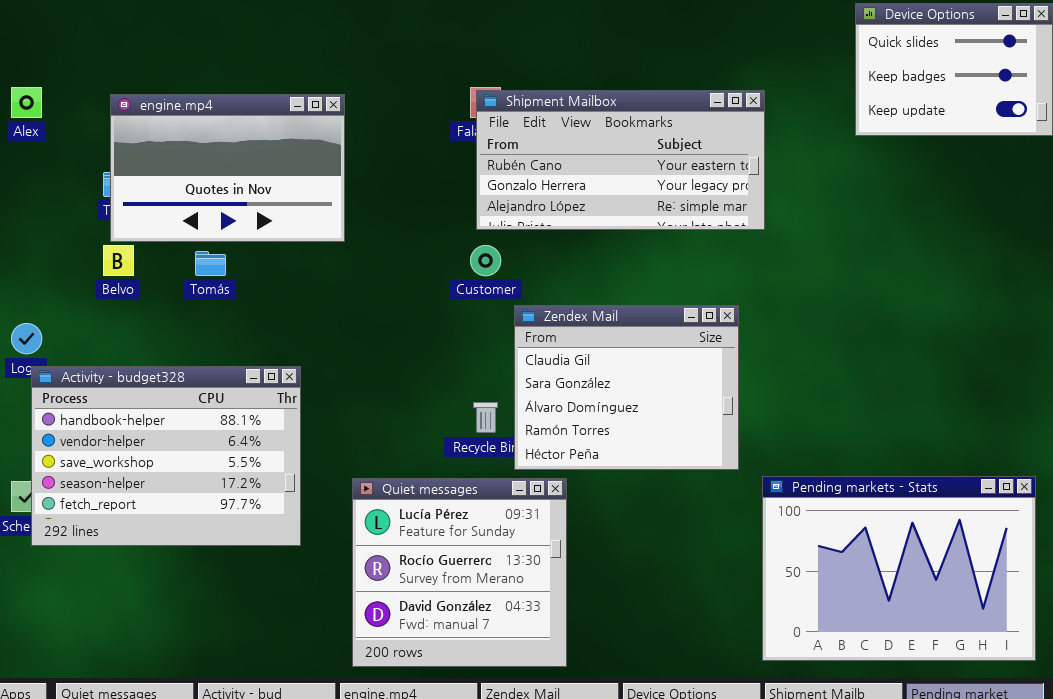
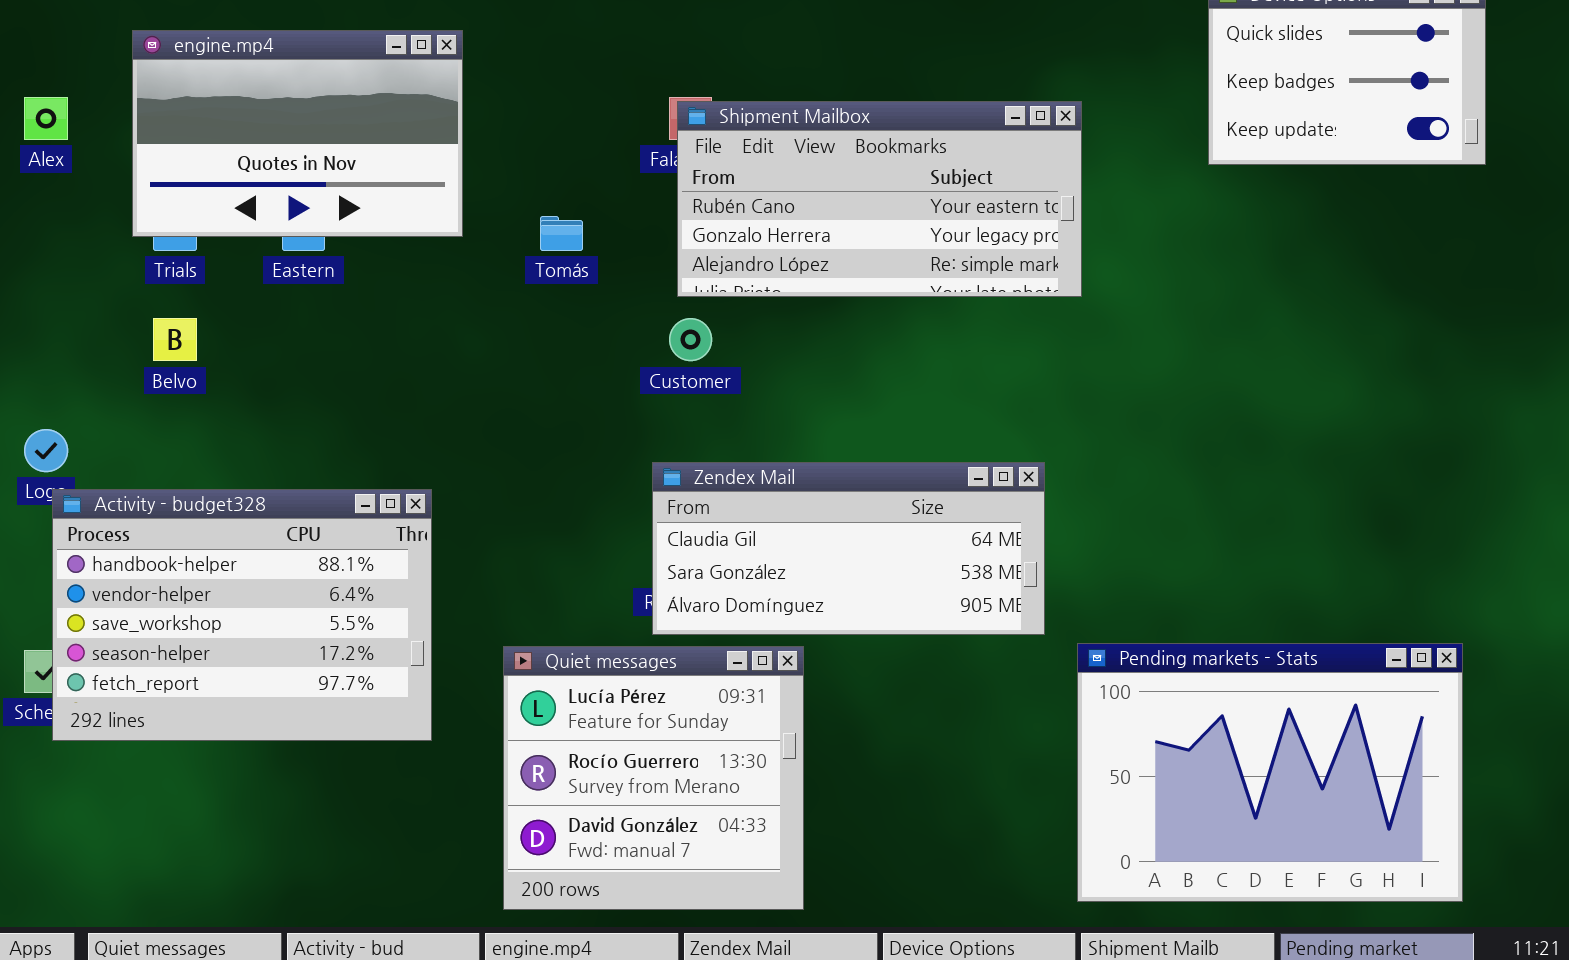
engine.mp4: [110,94,345,242] -> [132,30,463,237], moved
Tomás: [195,251,226,276] -> [540,216,583,251], moved
Zendex Mail: [514,305,739,470] -> [652,462,1045,635], resized

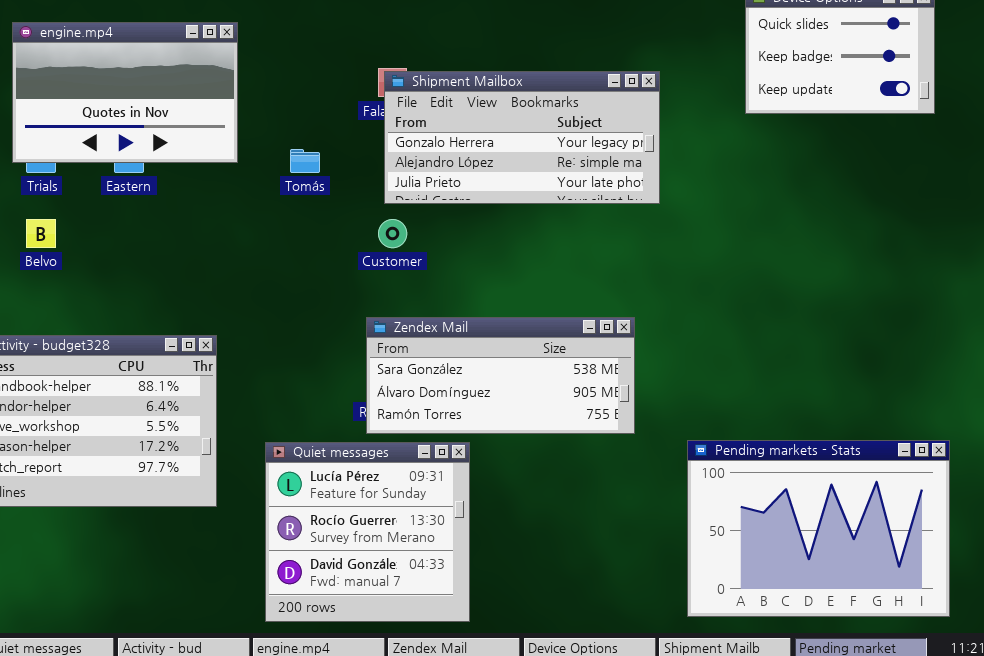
Shipment Mailbox: [677,101,1082,297] -> [384,71,660,204], scrolled down 1 row
Zendex Mail: [652,462,1045,635] -> [366,317,635,434], scrolled down 1 row
Pending markets - Stats: [1077,643,1463,902] -> [687,440,950,617], moved

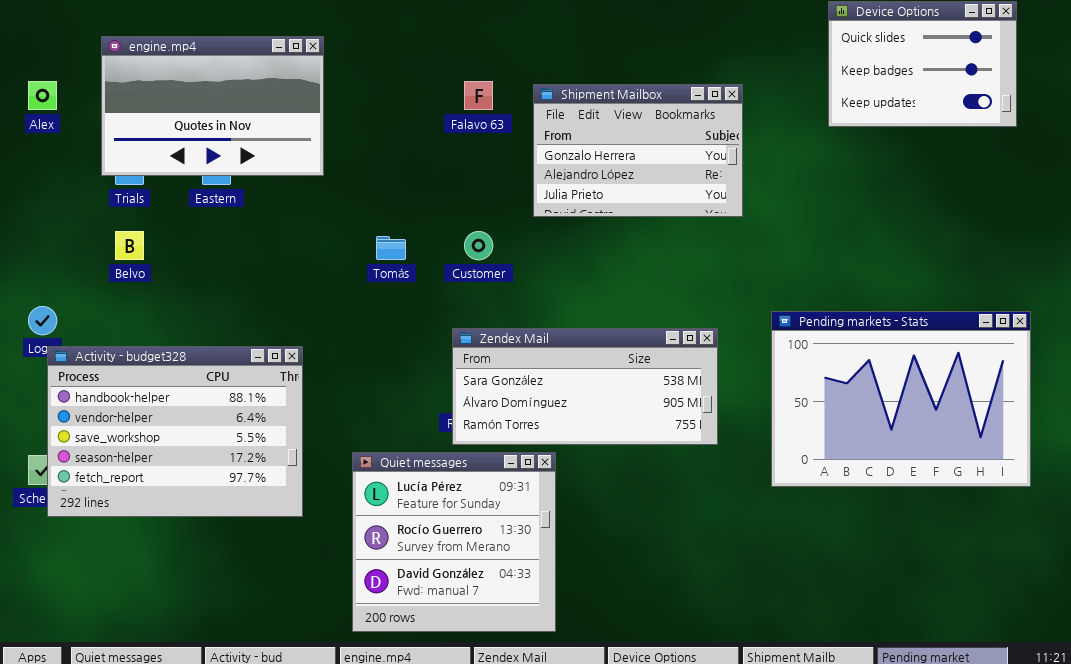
Shipment Mailbox: [384,71,660,204] -> [533,84,743,217], resized
Tomás: [290,149,320,173] -> [376,236,406,260], moved
Pending markets - Stats: [687,440,950,617] -> [771,311,1031,487], moved

